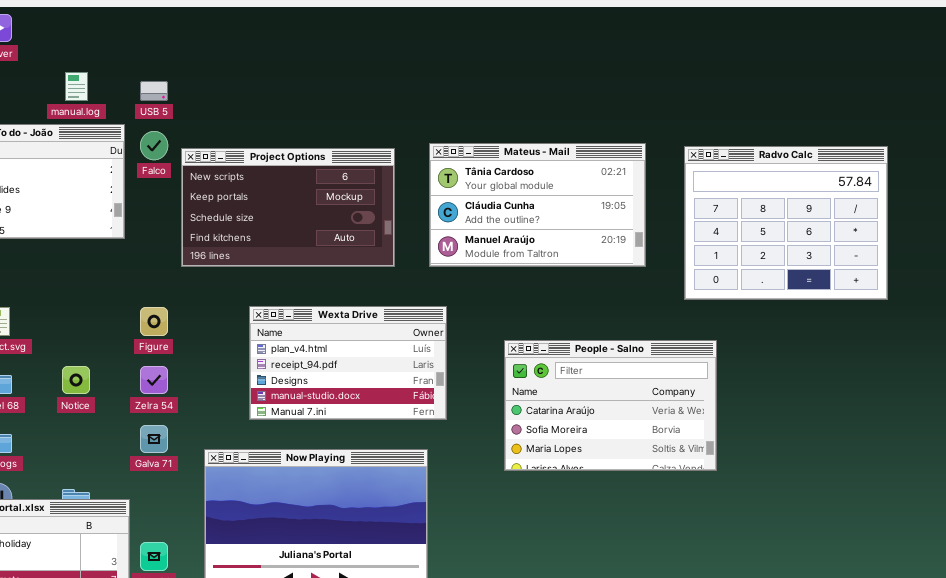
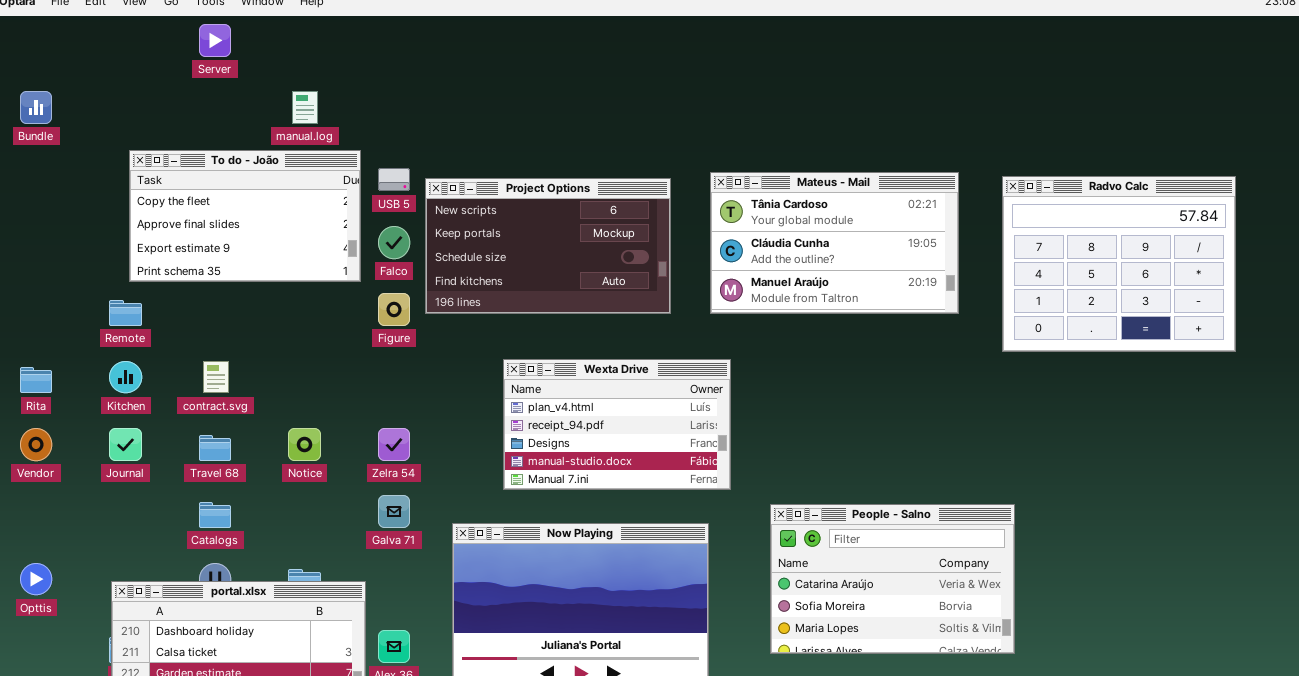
USB 5: [140,81,168,101] -> [378,168,410,191], moved
Falco: [140,131,168,160] -> [378,226,410,259], moved
Figure: [140,307,168,336] -> [378,293,410,326], moved
People - Salno: [504,340,717,471] -> [770,504,1015,654], moved

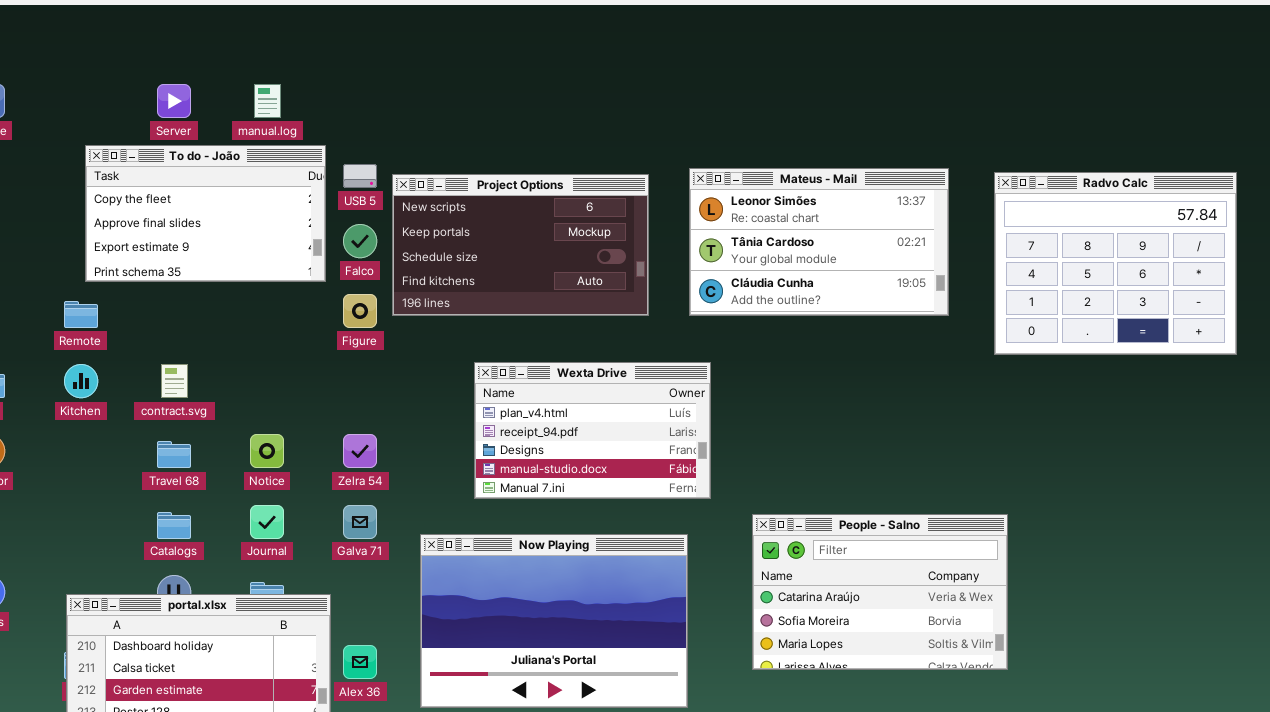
Server: [199,24,231,57] -> [157,84,191,118], moved
Mateus - Mail: [710,172,959,314] -> [689,168,949,316], scrolled up 1 row
Journal: [109,428,142,461] -> [250,505,284,539], moved

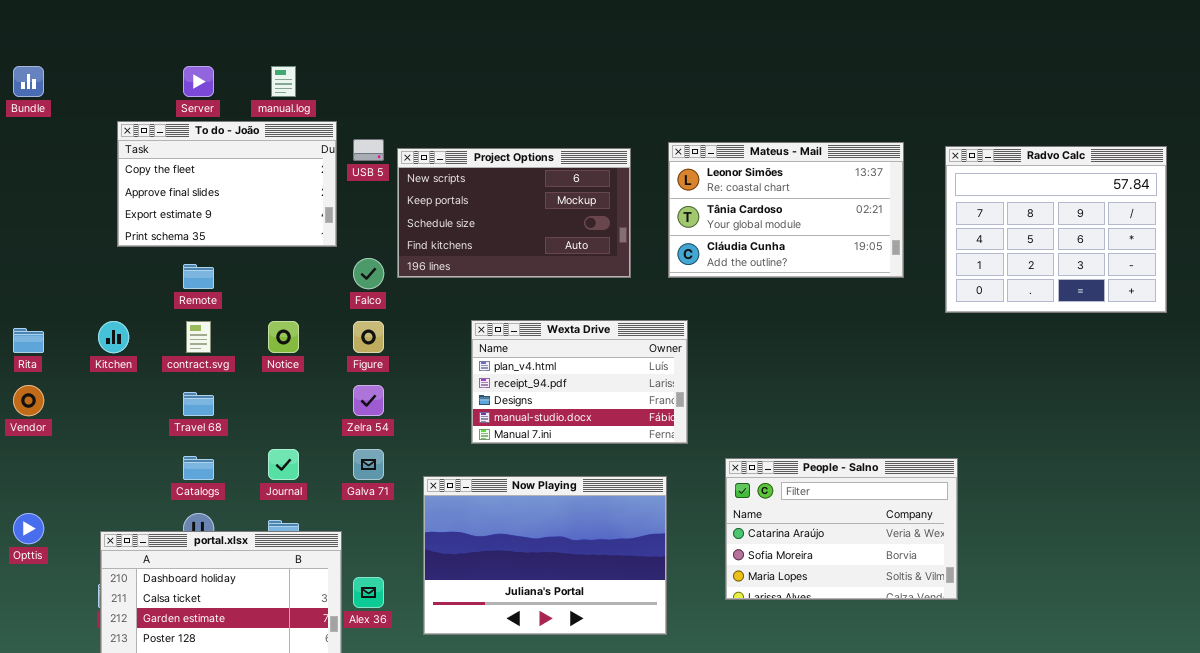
Falco: [343,224,377,258] -> [353,258,384,289], moved
Figure: [343,294,377,328] -> [353,321,384,353], moved
Remote: [64,301,98,328] -> [183,264,214,289], moved
Notice: [250,434,284,468] -> [268,321,299,353], moved

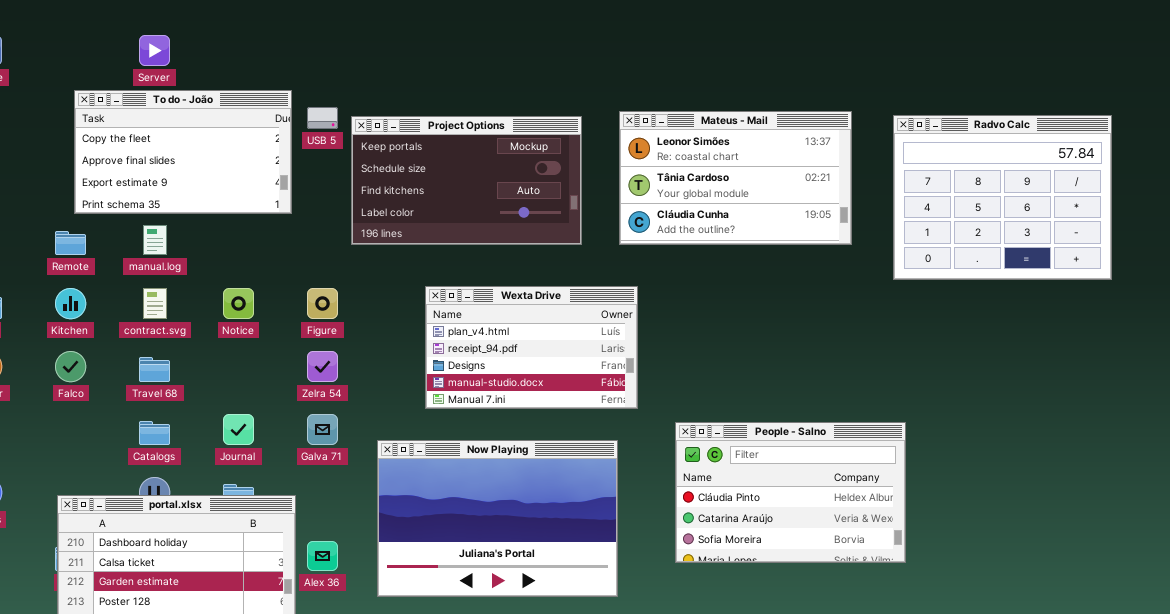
manual.log: [271,66,296,97] -> [143,225,167,255], moved
Project Options: [397,148,631,278] -> [351,116,582,245], scrolled down 1 row
Falco: [353,258,384,289] -> [55,351,86,382], moved
Remote: [183,264,214,289] -> [55,231,86,255], moved
People - Salno: [725,458,958,600] -> [675,422,906,563], scrolled up 1 row

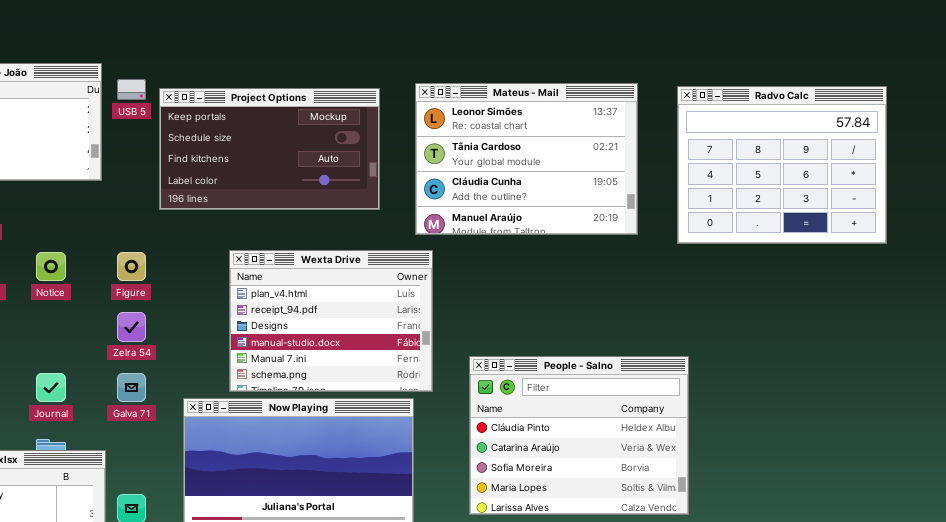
Mateus - Mail: [619,111,852,245] -> [415,83,638,235], resized
Wexta Drive: [425,286,638,409] -> [229,250,433,392], resized
People - Salno: [675,422,906,563] -> [469,356,689,515], resized

